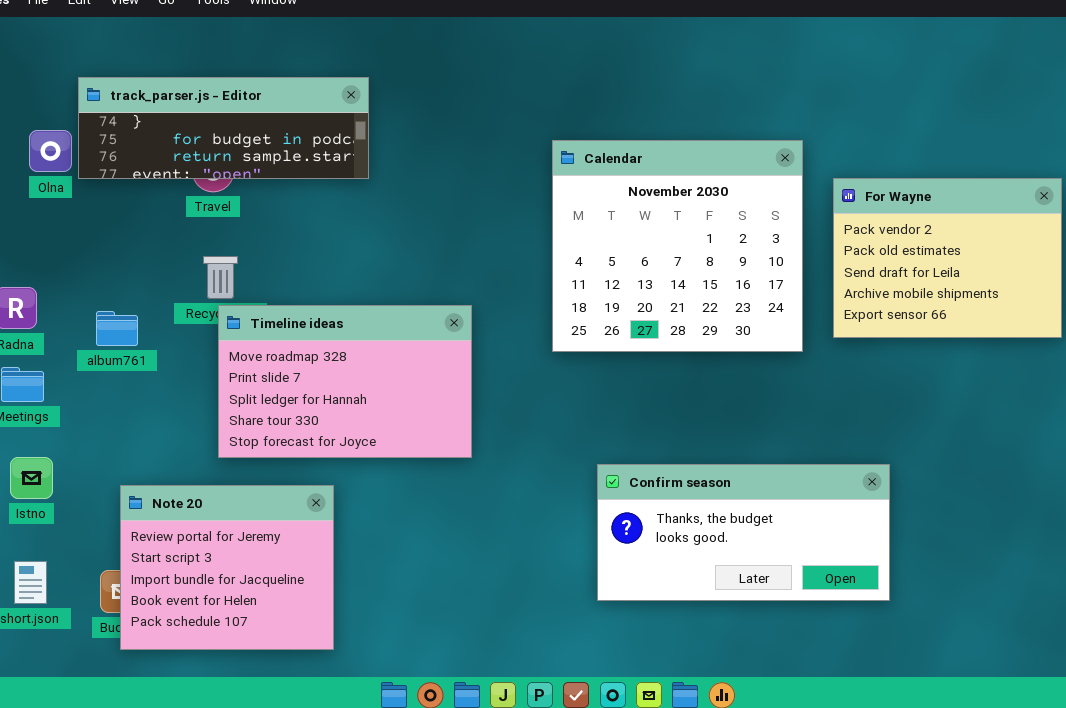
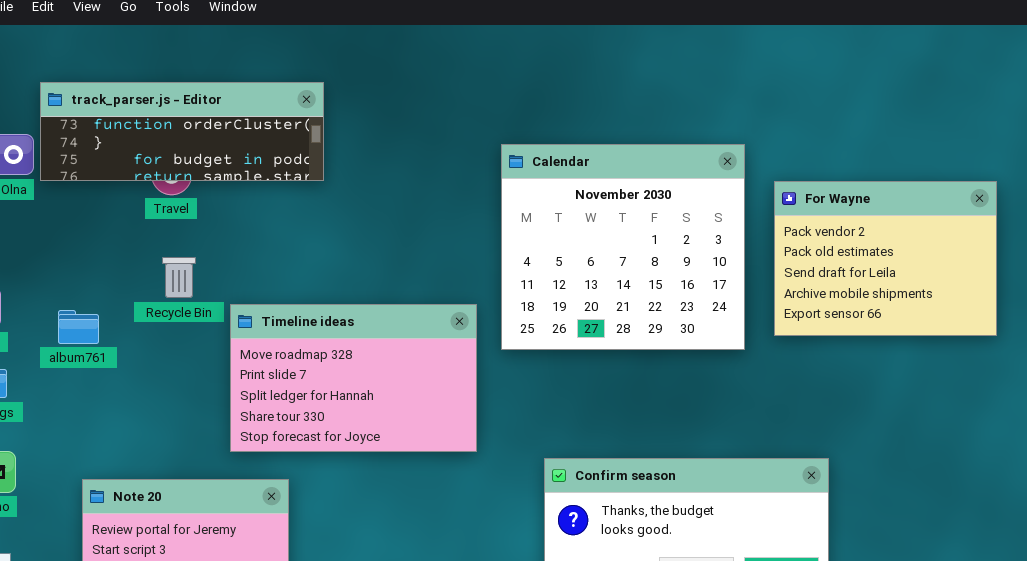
track_parser.js - Editor: [78,77,369,179] -> [40,82,324,181], scrolled up 1 row
Timeline ideas: [218,305,472,458] -> [230,304,477,452], moved

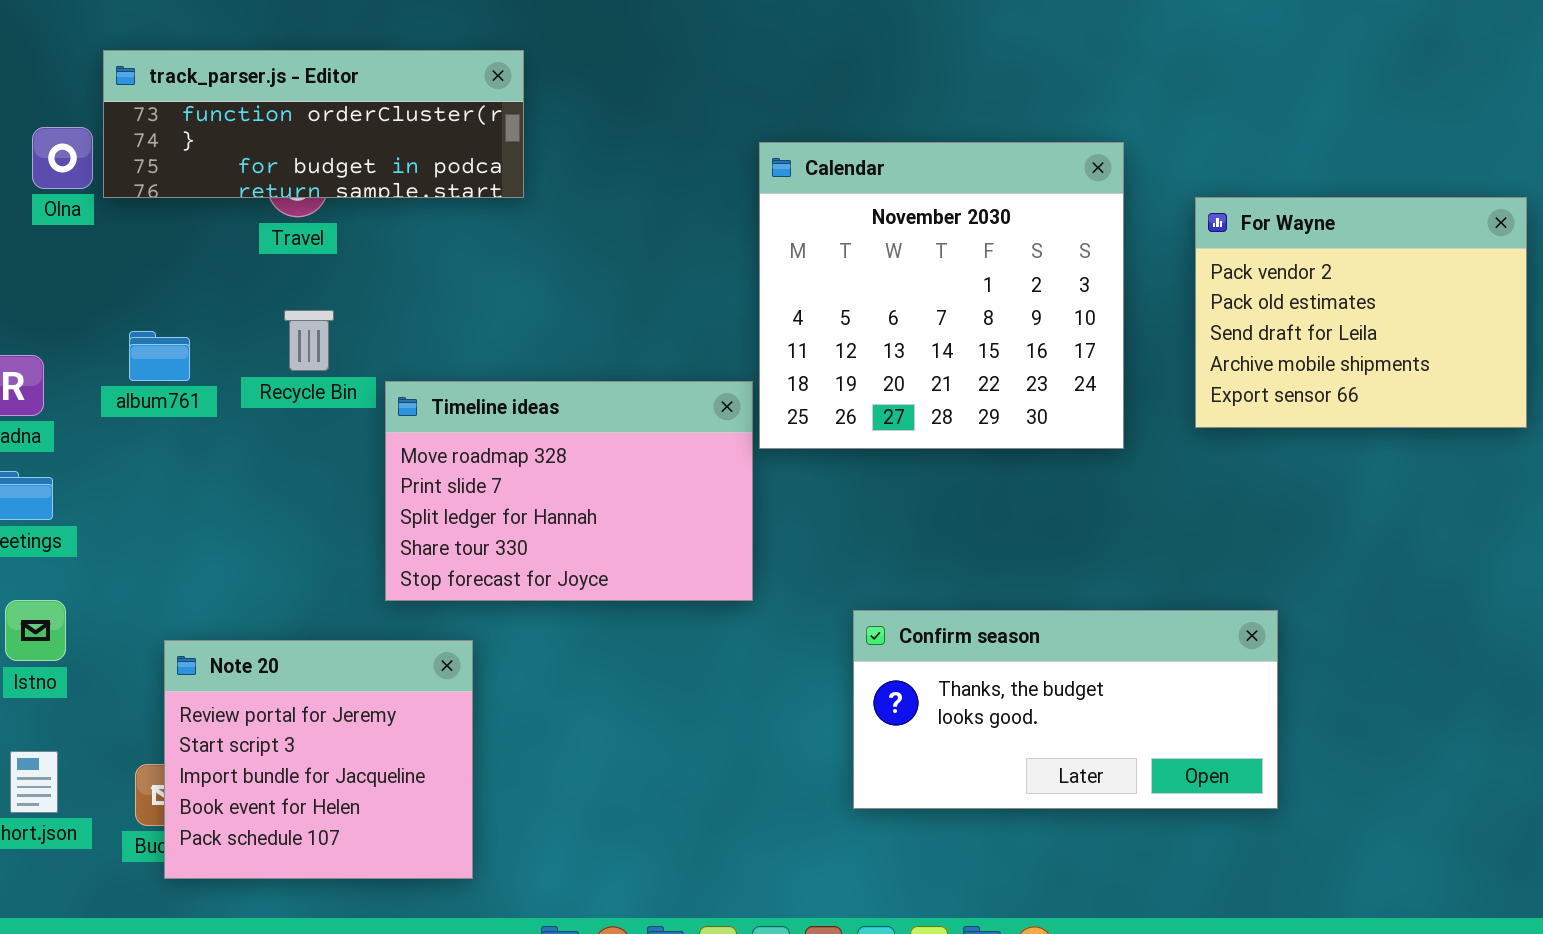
Calendar: [501,144,745,350] -> [759,142,1124,449], moved
album761: [58,310,99,344] -> [129,331,190,381], moved

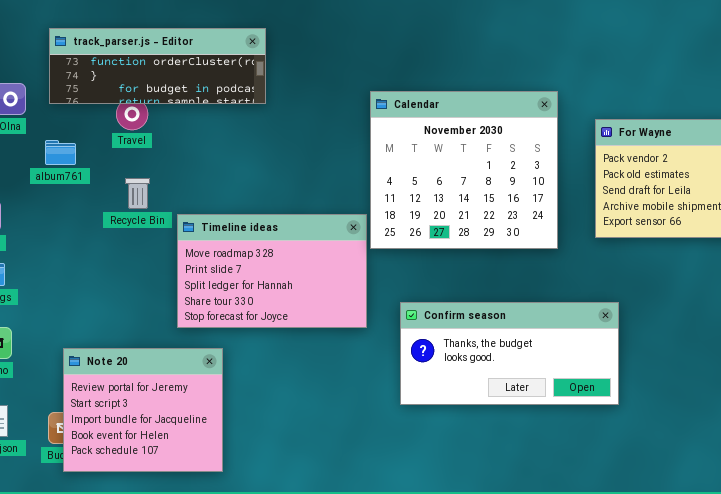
track_parser.js - Editor: [103,50,524,198] -> [49,28,266,104], moved
album761: [129,331,190,381] -> [45,140,76,165], moved
Confirm season: [853,610,1278,809] -> [400,302,619,405], moved

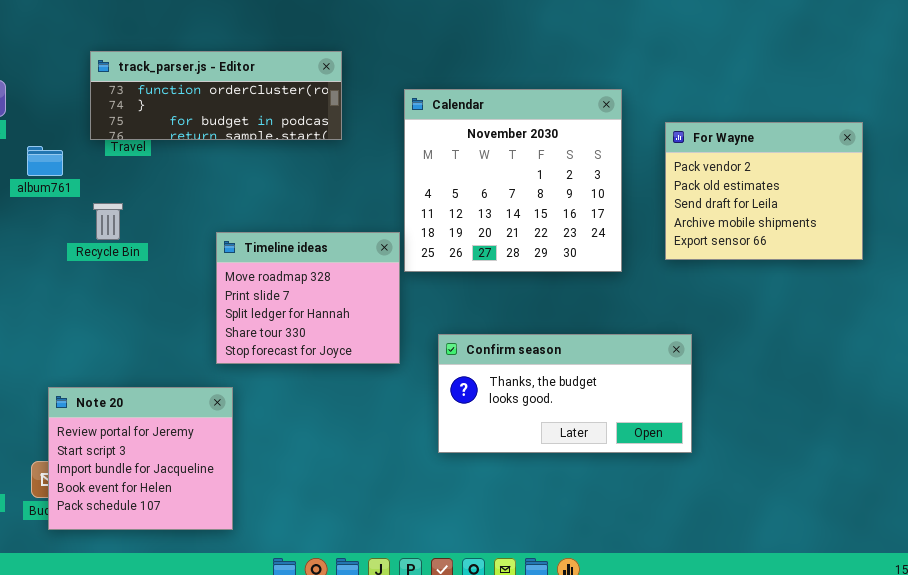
track_parser.js - Editor: [49,28,266,104] -> [90,51,342,140], moved
Recycle Bin: [125,178,150,209] -> [93,203,123,240], moved
Timeline ideas: [177,214,367,328] -> [216,232,400,364], resized

